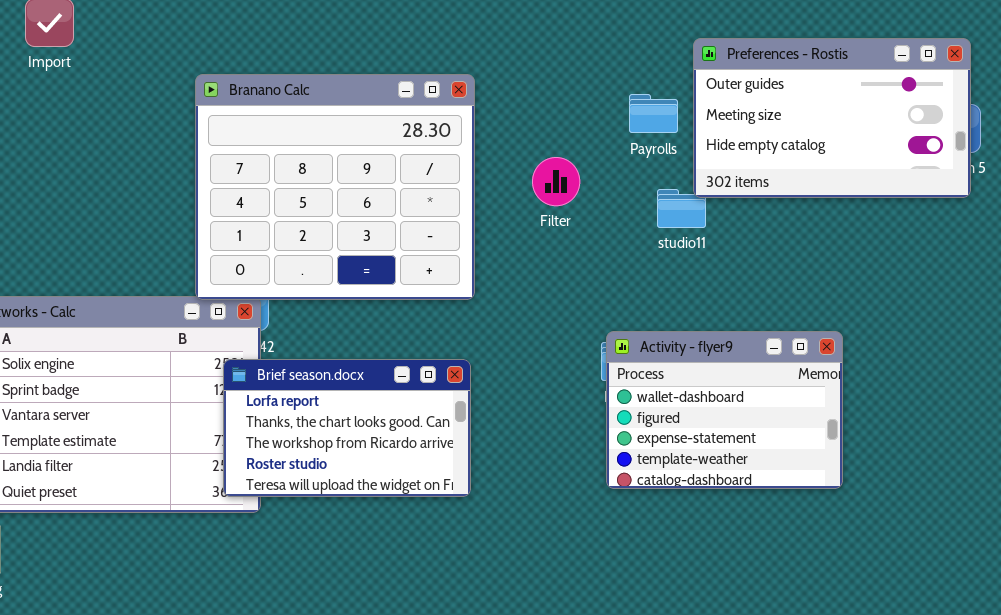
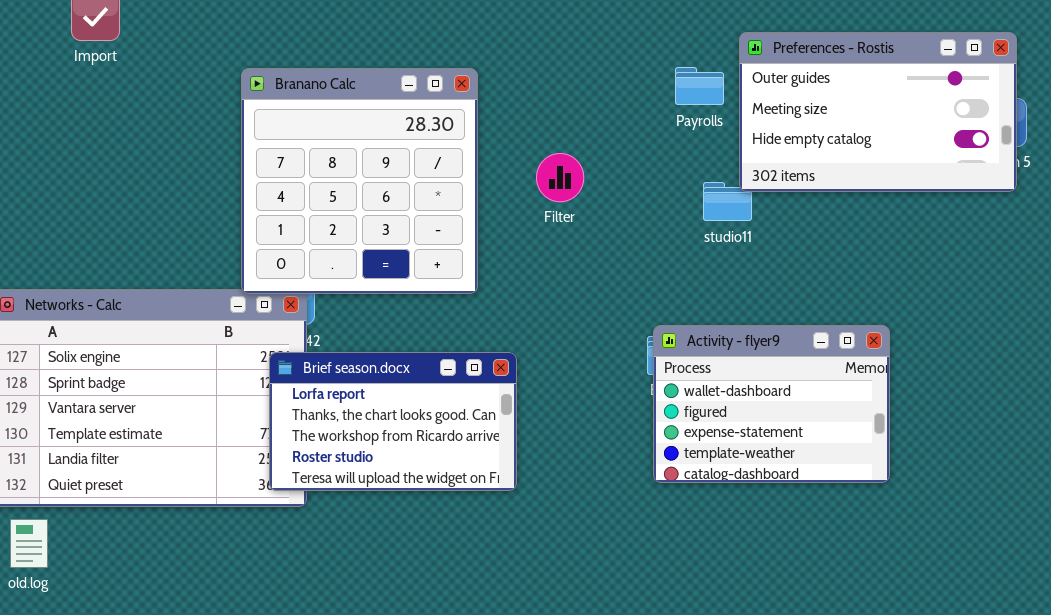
Branano Calc: [195,74,475,300] -> [241,68,478,294], resized
Payrolls: [629,94,678,133] -> [675,67,724,105], moved
Filter: [532,157,580,206] -> [536,153,584,202], moved

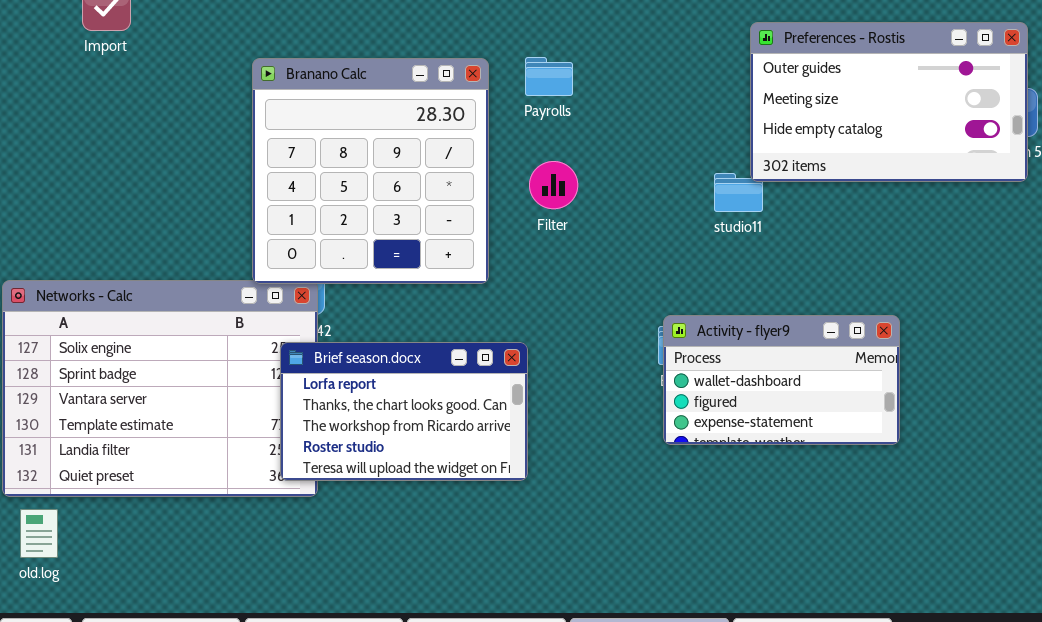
Payrolls: [675,67,724,105] -> [525,57,573,96], moved
Filter: [536,153,584,202] -> [529,161,578,209], moved
Activity - flyer9: [653,325,890,483] -> [663,315,900,445], resized

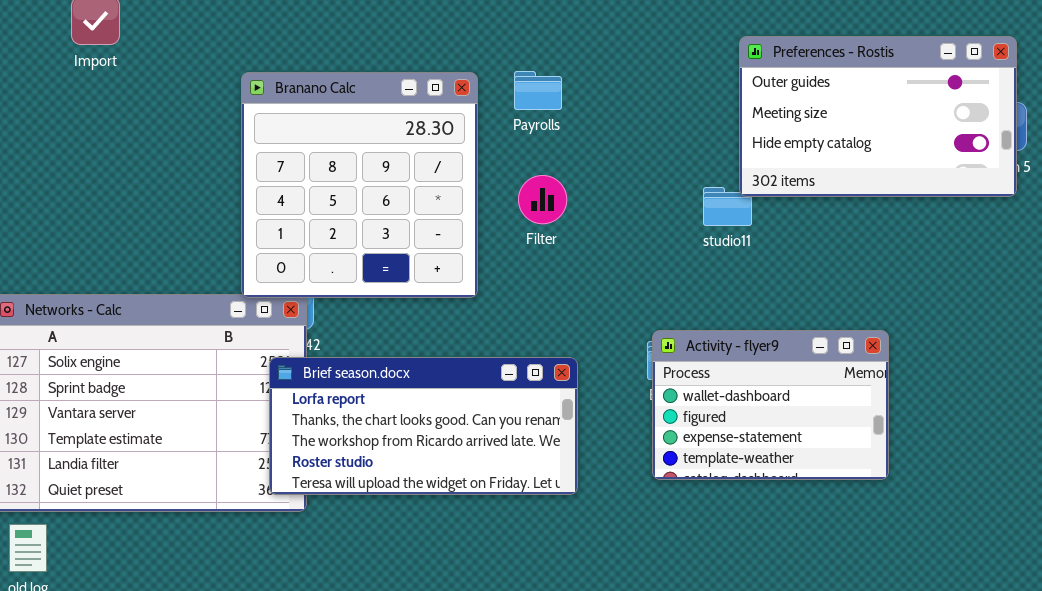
Activity - flyer9: [663,315,900,445] -> [652,330,889,480], resized
Brief season.docx: [280,342,528,481] -> [269,357,578,495], resized

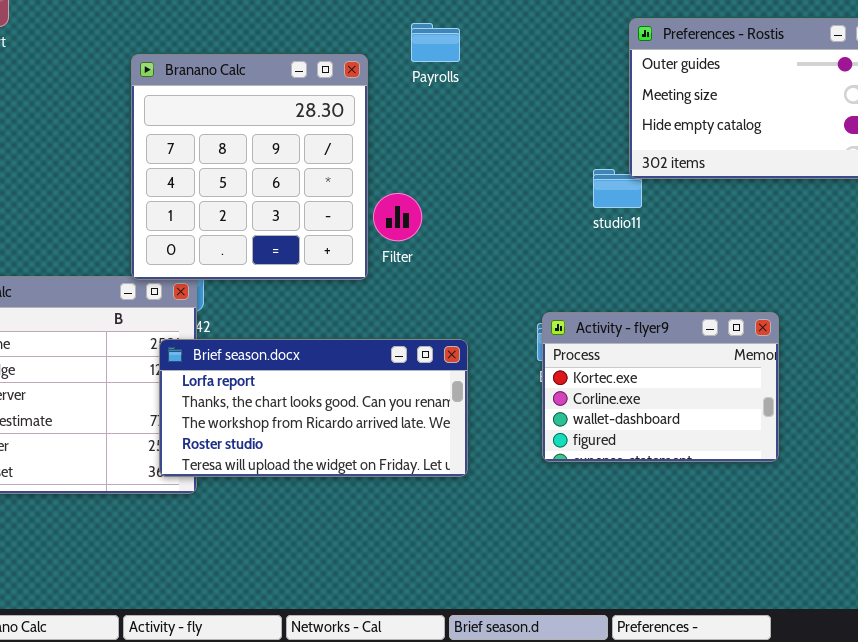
Payrolls: [514,71,562,110] -> [411,23,460,62], moved
Filter: [518,175,567,224] -> [373,193,422,241], moved
Activity - flyer9: [652,330,889,480] -> [542,312,779,462], scrolled up 2 rows

